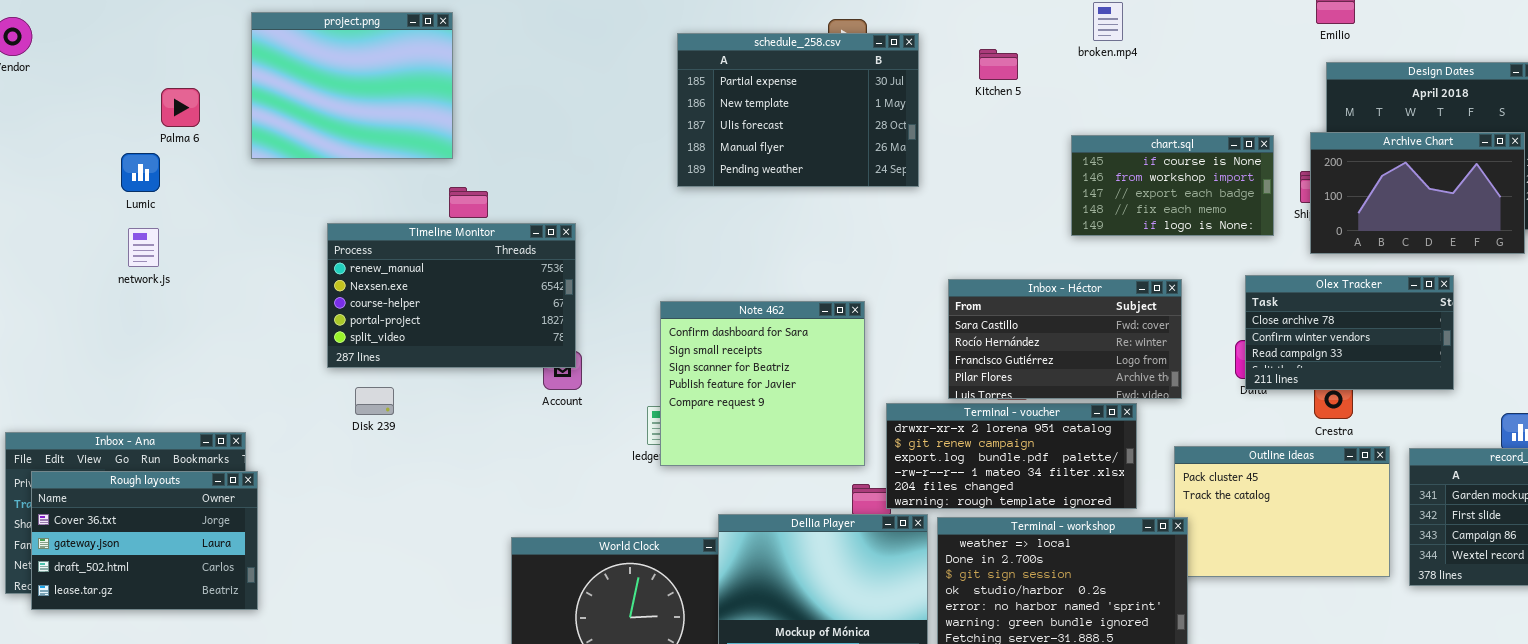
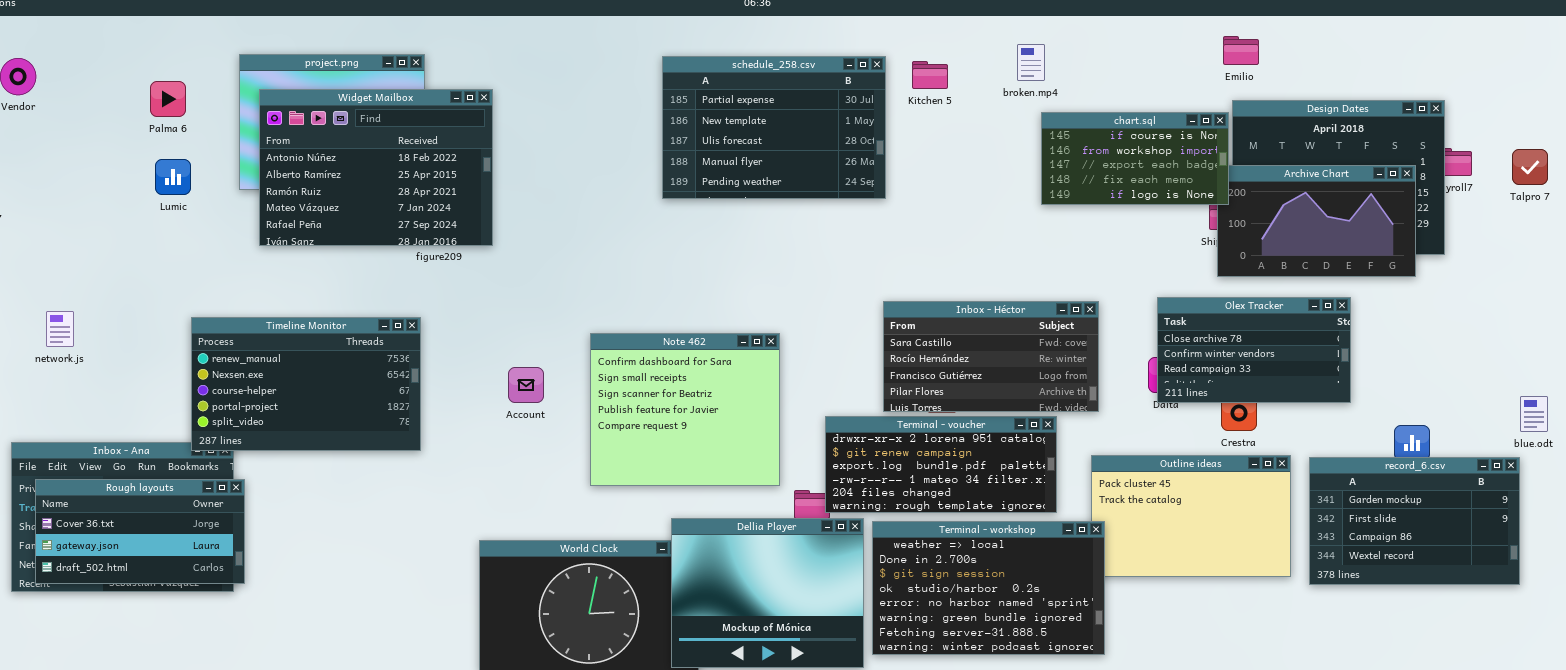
schedule_258.csv: [677,33,919,187] -> [662,56,886,199], moved
Kitchen 5: [979,49,1018,80] -> [912,61,948,89], moved
Widget Mailbox: none -> [259,89,493,246], opened
Palma 6: [161,88,200,127] -> [150,81,186,117], moved
chart.sql: [1071,135,1274,236] -> [1041,112,1229,205], moved
Lumic: [121,153,160,192] -> [155,159,191,195], moved
Timeline Monitor: [327,223,576,368] -> [191,317,421,451], moved
network.js: [128,228,159,267] -> [46,311,74,347], moved
Note 462: [660,301,865,466] -> [590,333,780,486], moved
Rough layouts: [31,471,258,610] -> [35,479,245,584], resized

